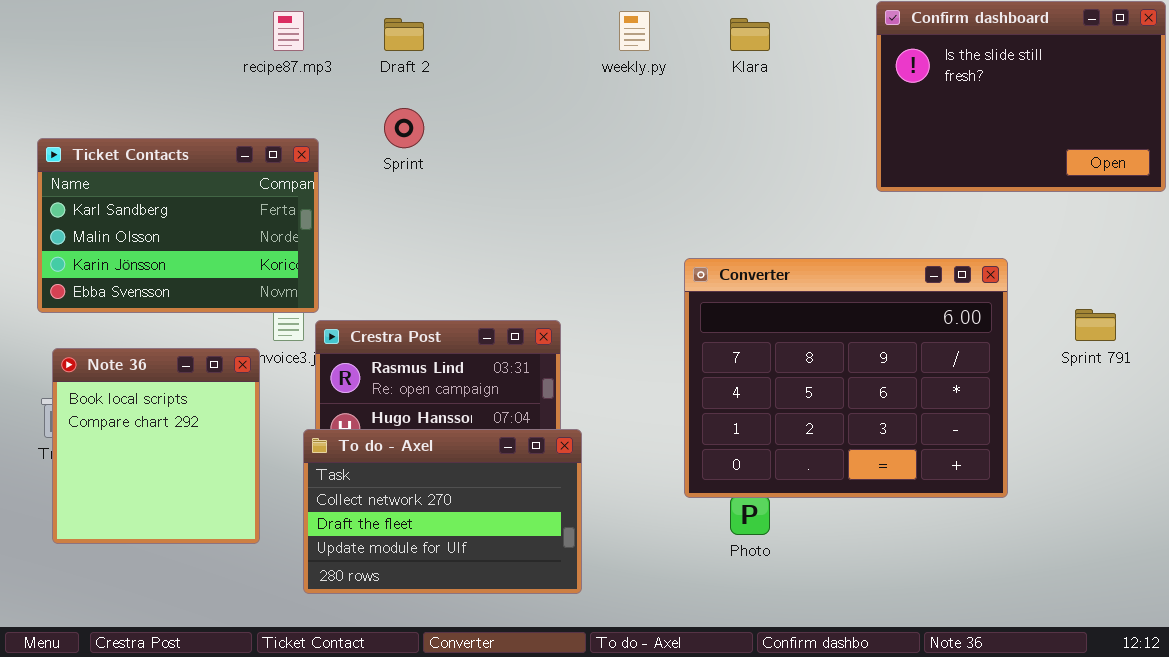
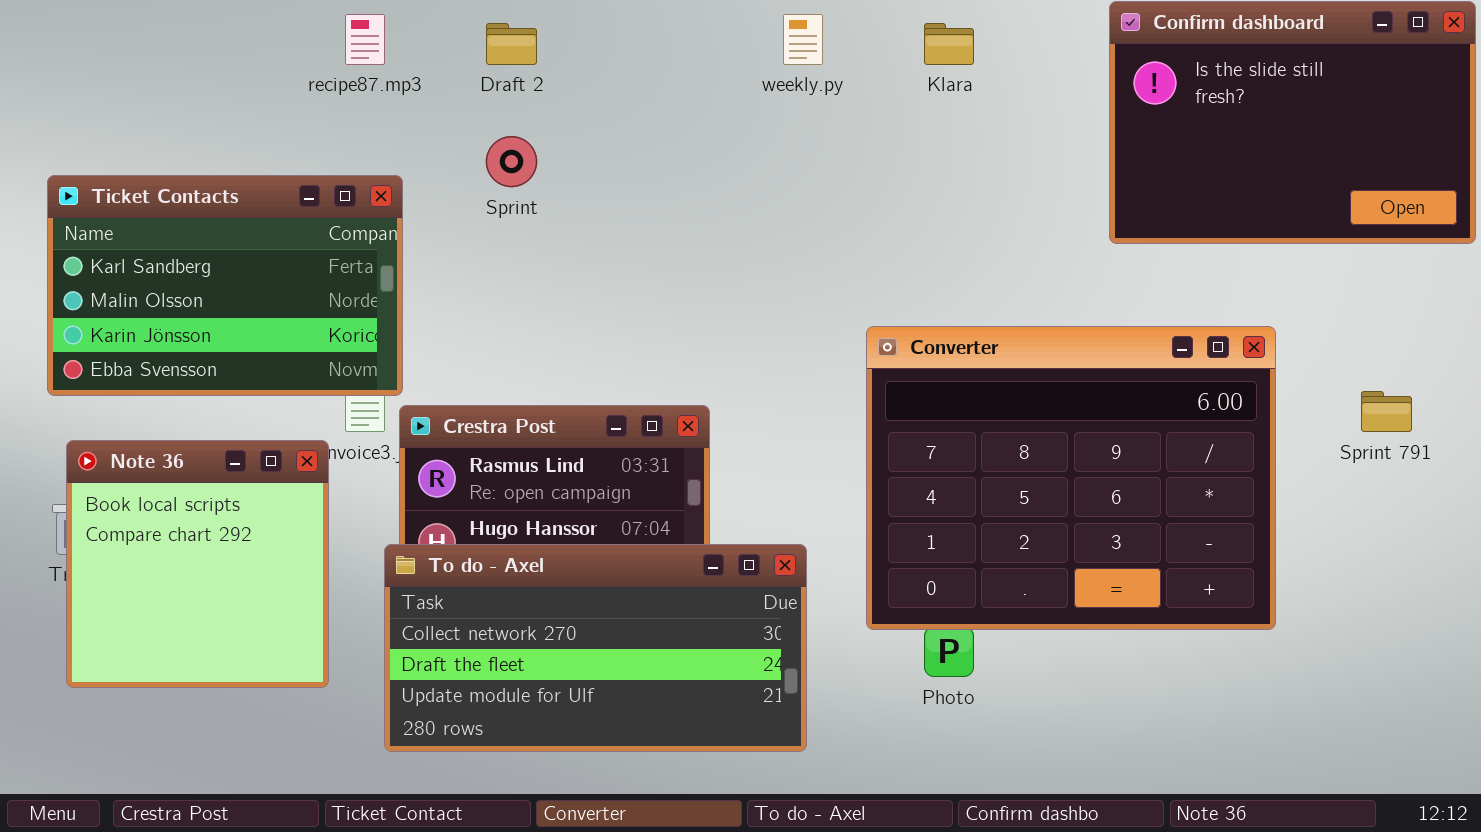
To do - Axel: [303,429,582,594] -> [384,544,807,752], resized

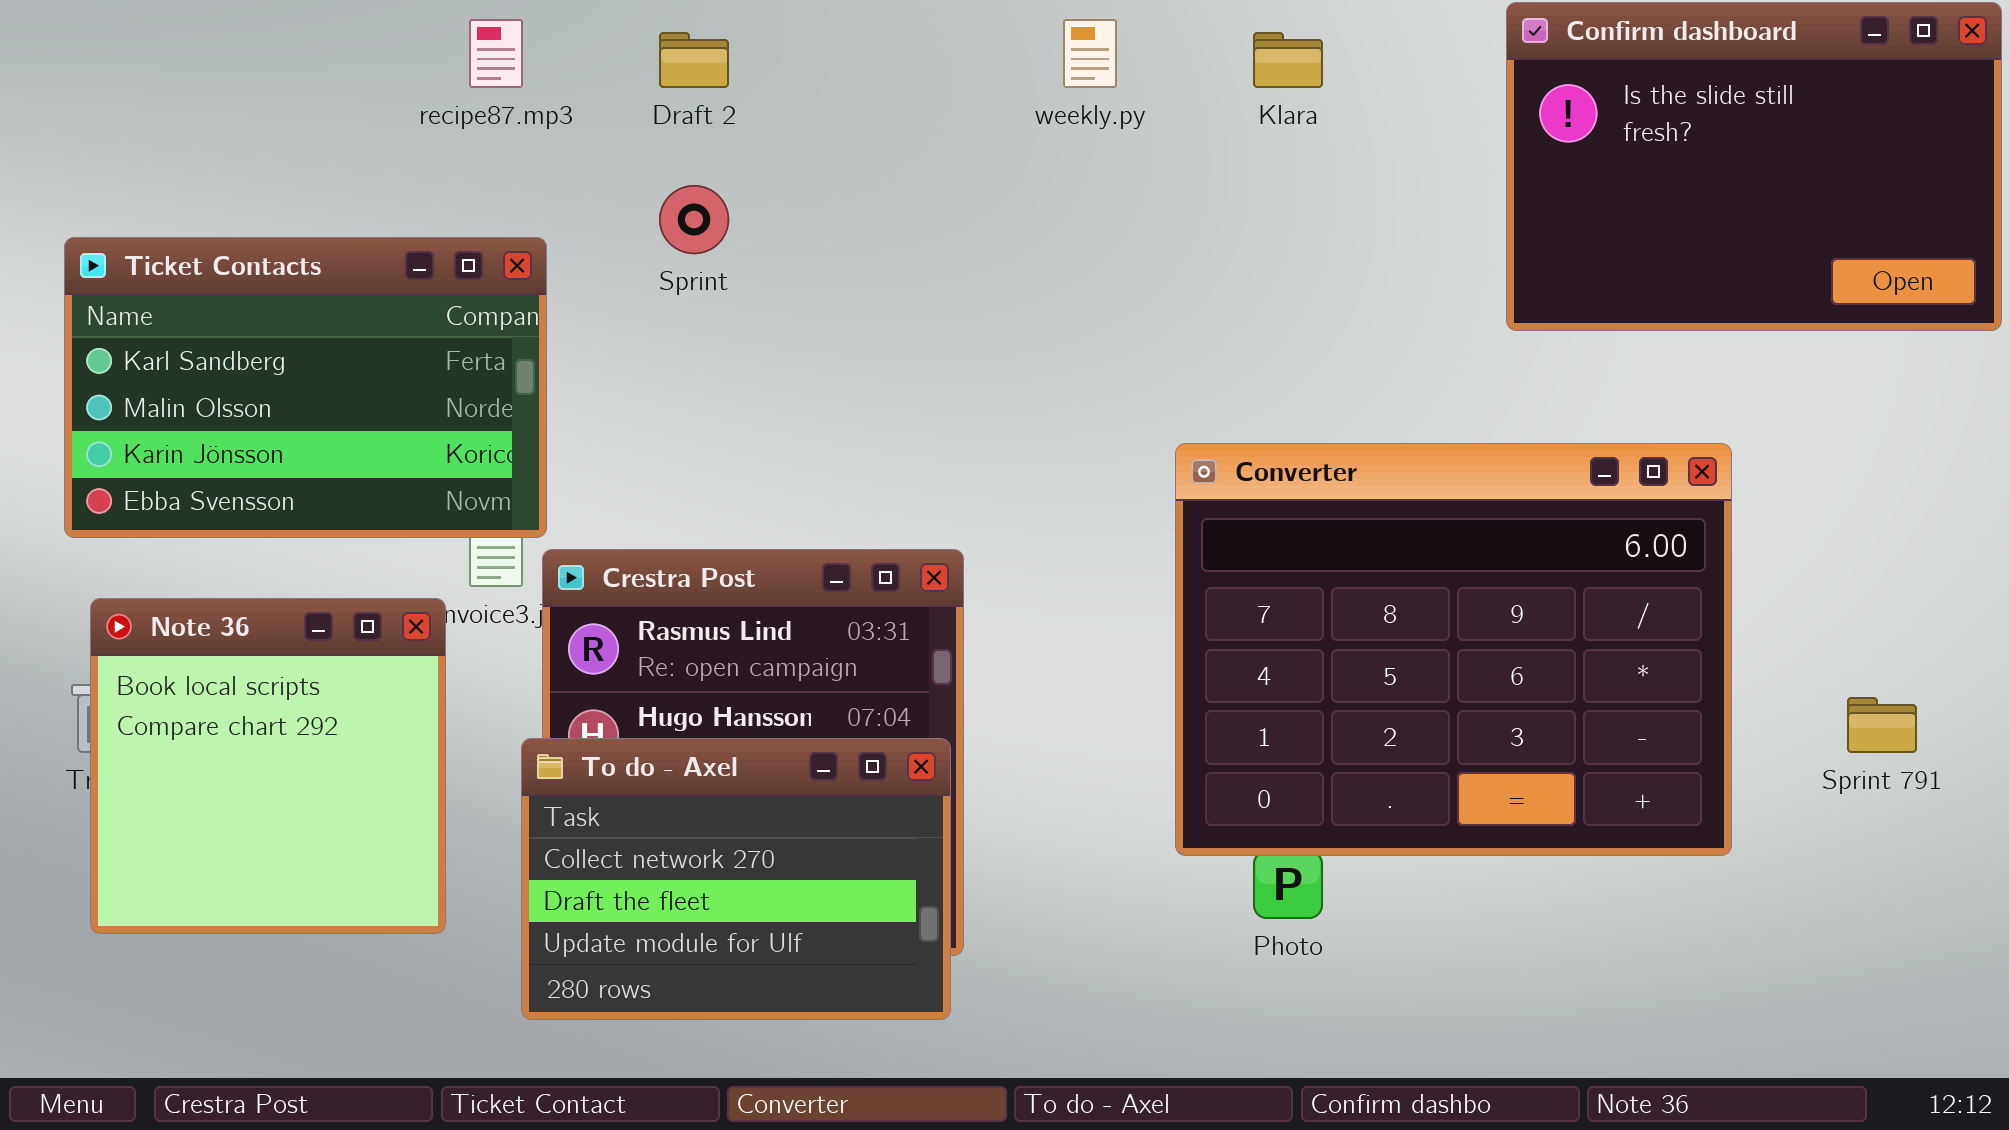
Sprint 791: [1361,391,1412,432] -> [1847,697,1917,753], moved
To do - Axel: [384,544,807,752] -> [521,738,951,1020], resized

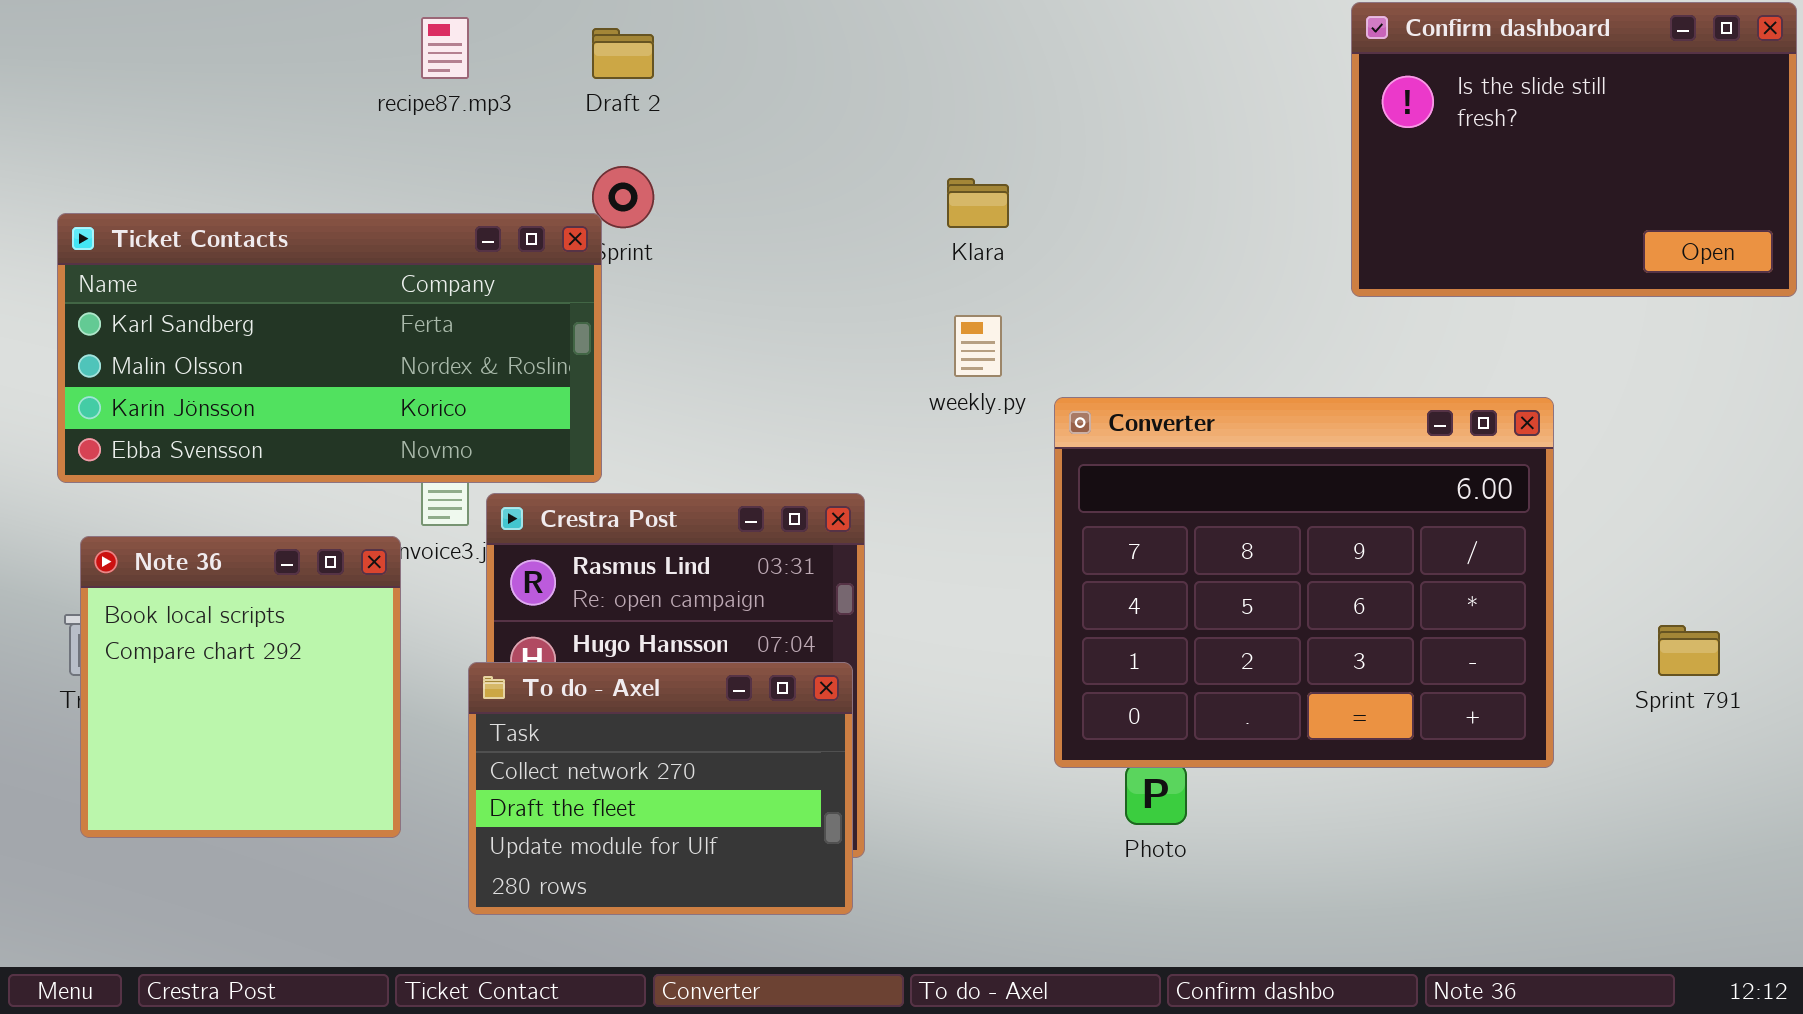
weekly.py: [1063,19,1117,88] -> [954,315,1002,377], moved
Klara: [1253,32,1323,88] -> [947,178,1009,228], moved
Ticket Contacts: [64,237,547,538] -> [57,213,602,483], resized

